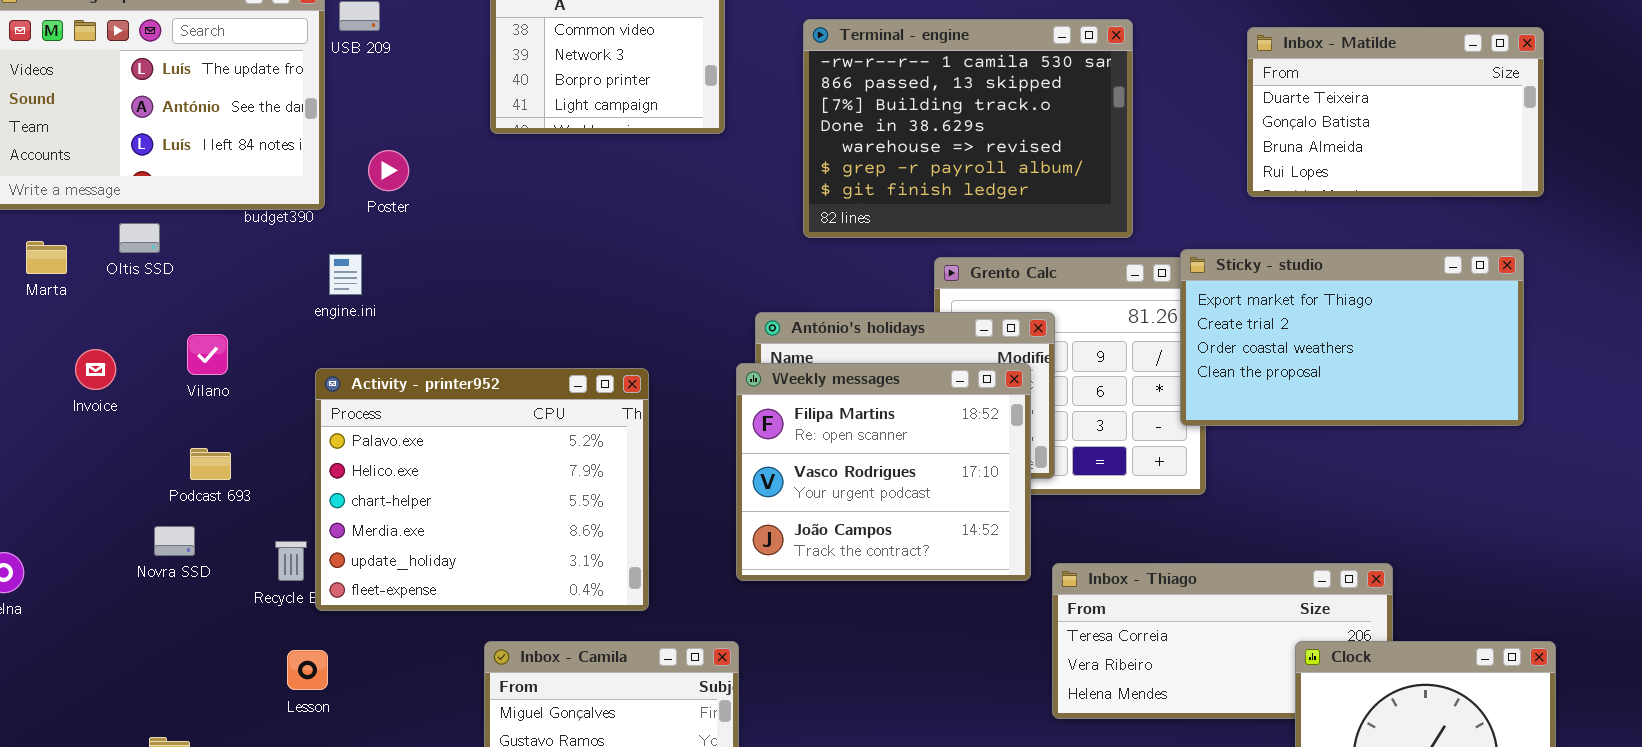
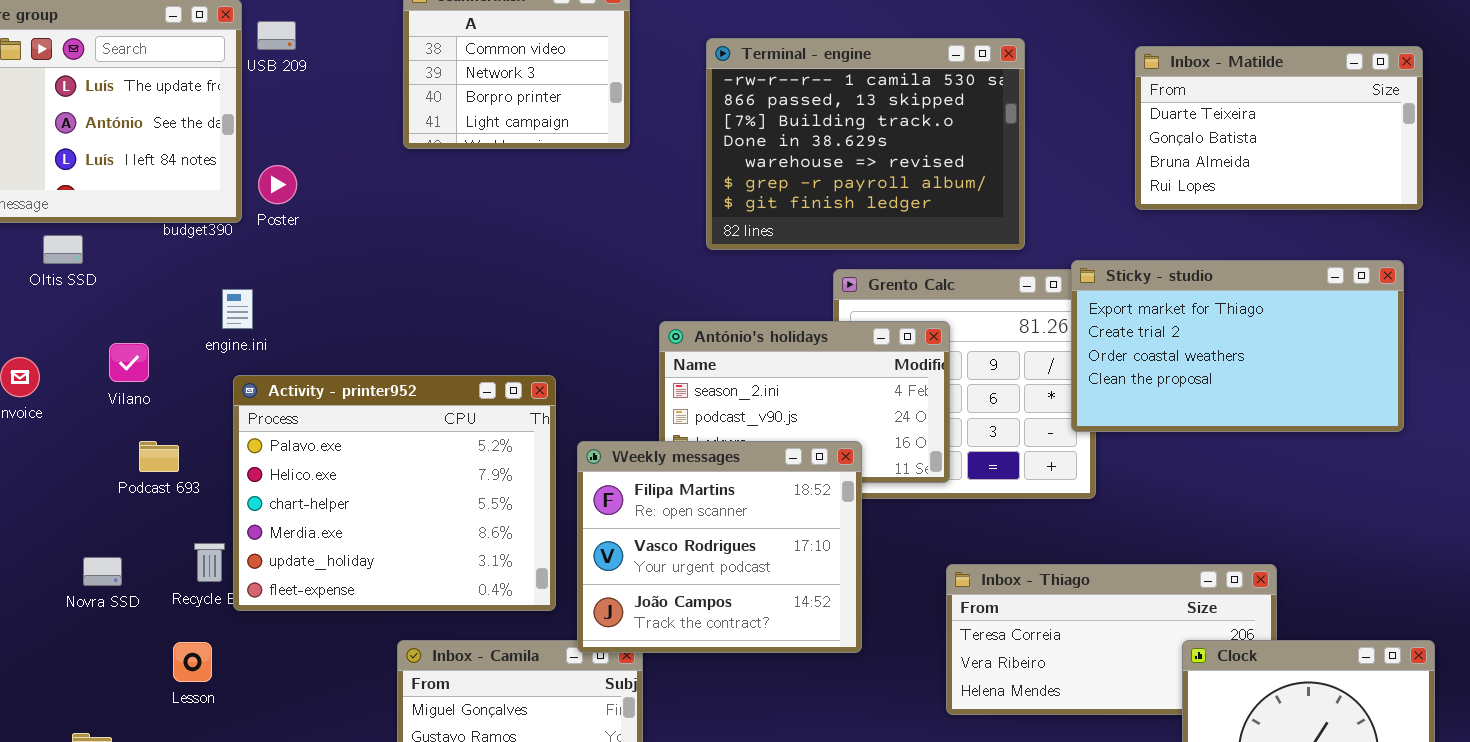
Poster: [368,150,409,191] -> [258,165,297,204], moved
engine.ini: [329,254,362,295] -> [222,289,253,329], moved
Weekly messages: [736,363,1031,581] -> [577,441,862,653], moved
Podcast 693: [190,448,231,480] -> [139,441,179,472], moved
Novra SSD: [154,526,195,556] -> [83,557,122,586], moved
Lesson: [287,650,328,690] -> [173,642,212,682], moved

